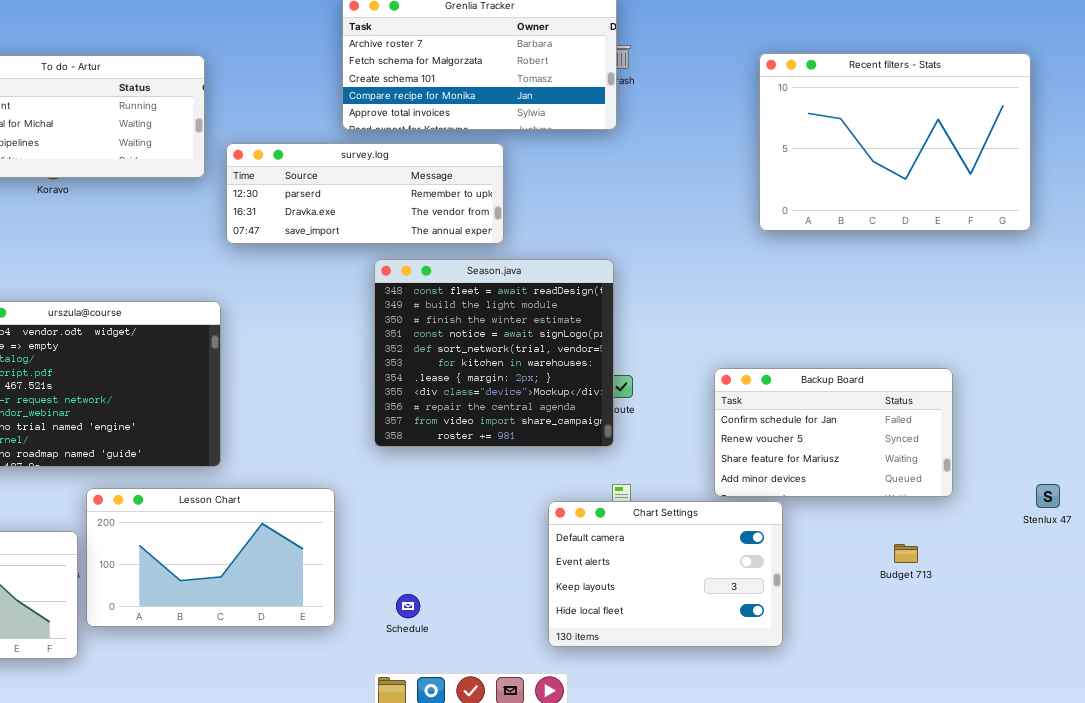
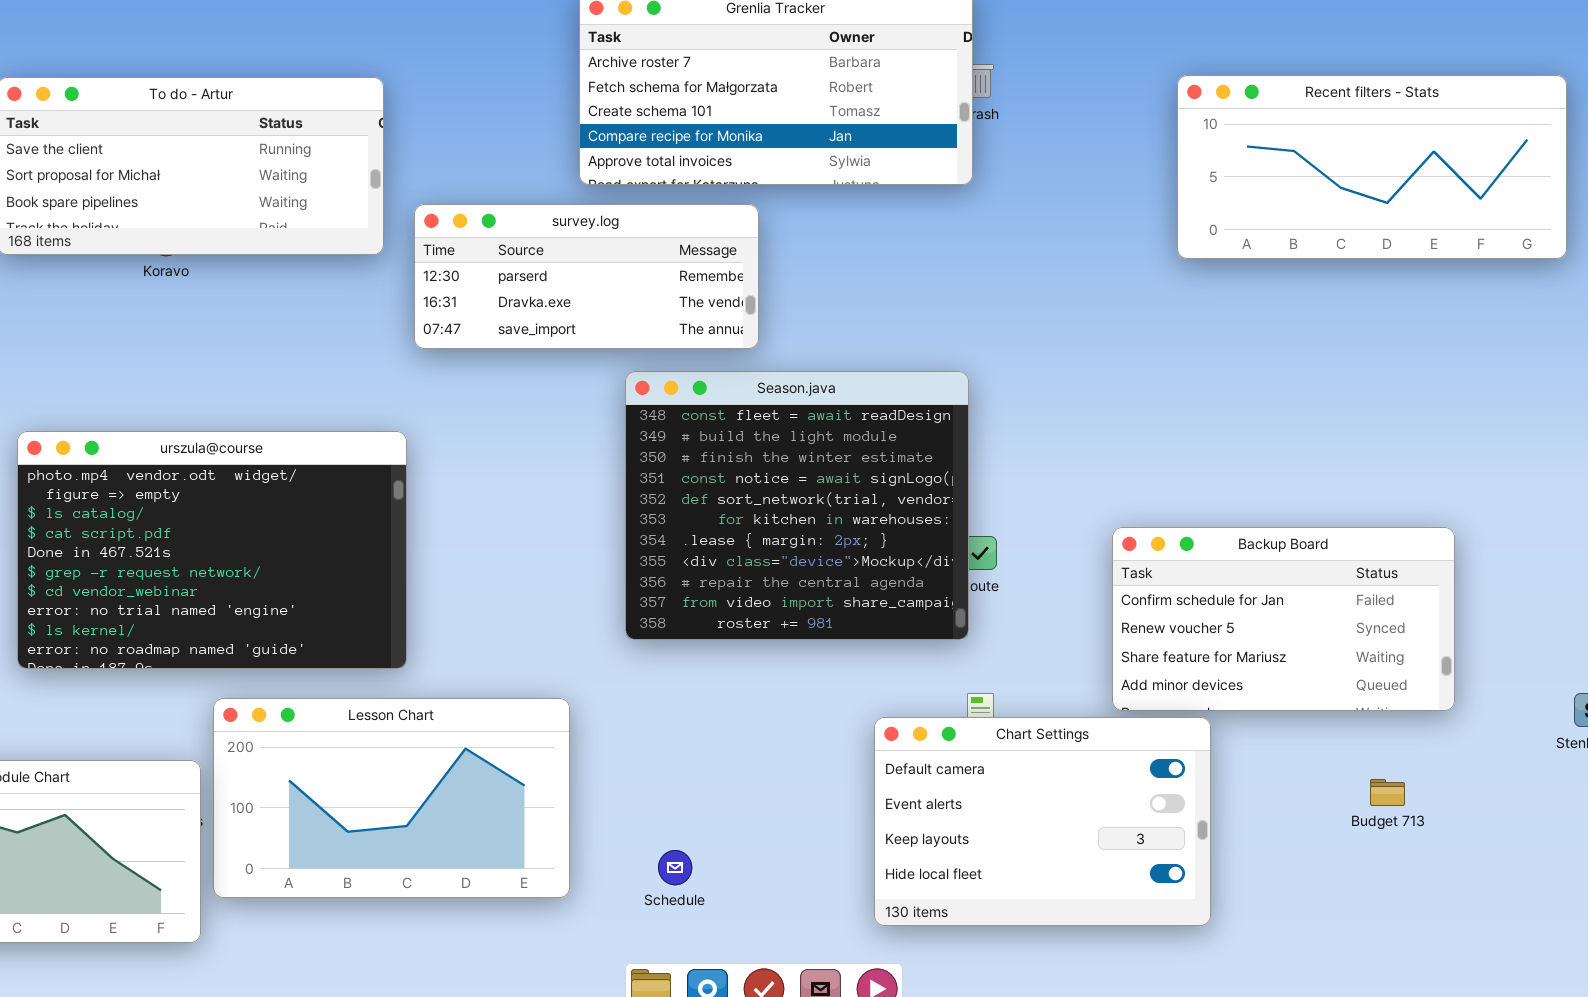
Recent filters - Stats: [759,53,1031,231] -> [1177,75,1567,259], resized
survey.log: [226,143,504,244] -> [414,204,759,349], resized

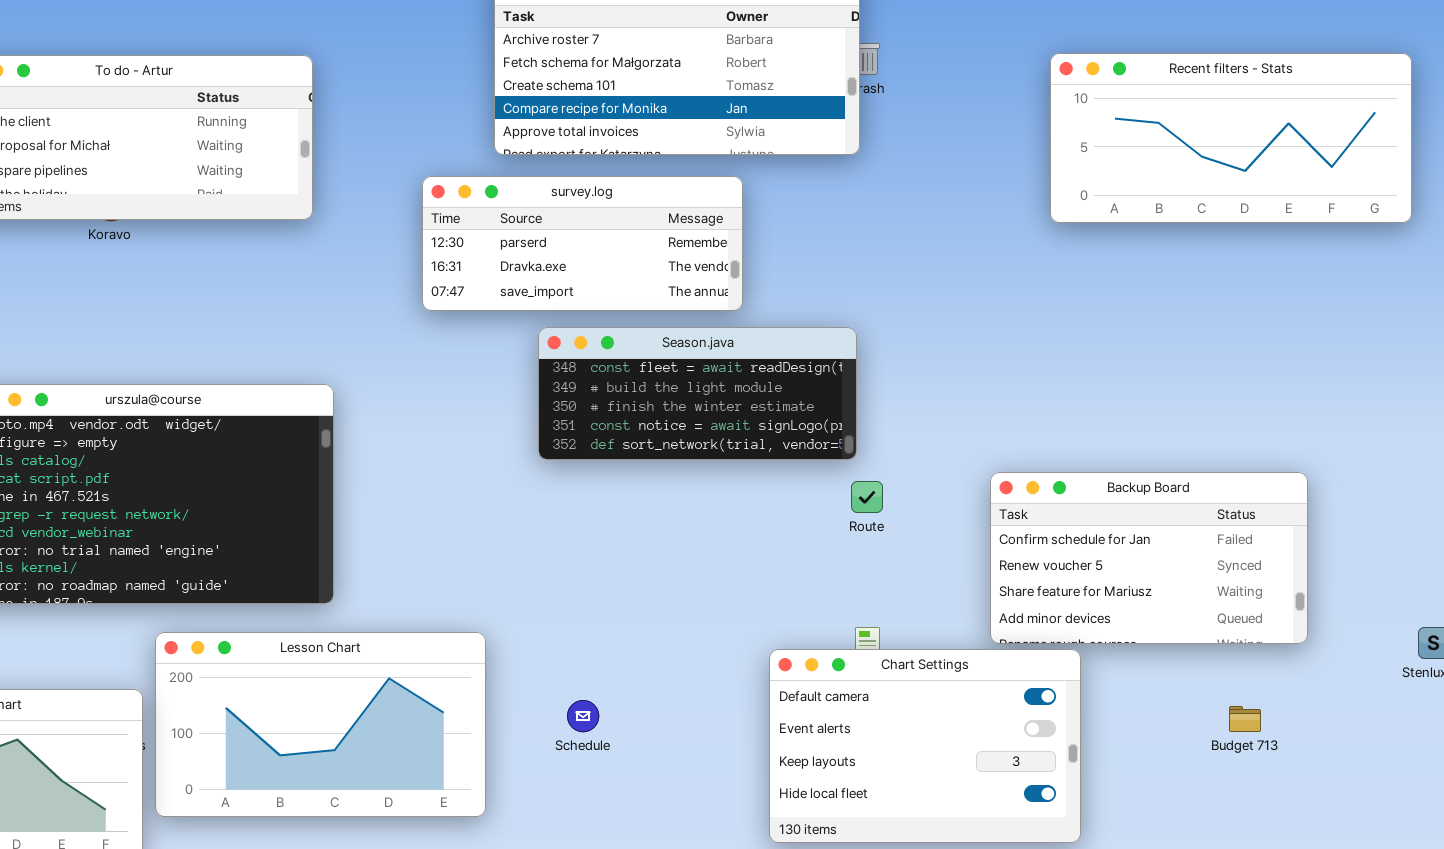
survey.log: [414,204,759,349] -> [422,176,743,311], moved
Season.java: [625,371,969,640] -> [538,327,857,460], resized
Schedule: [658,850,692,885] -> [567,700,599,732], moved

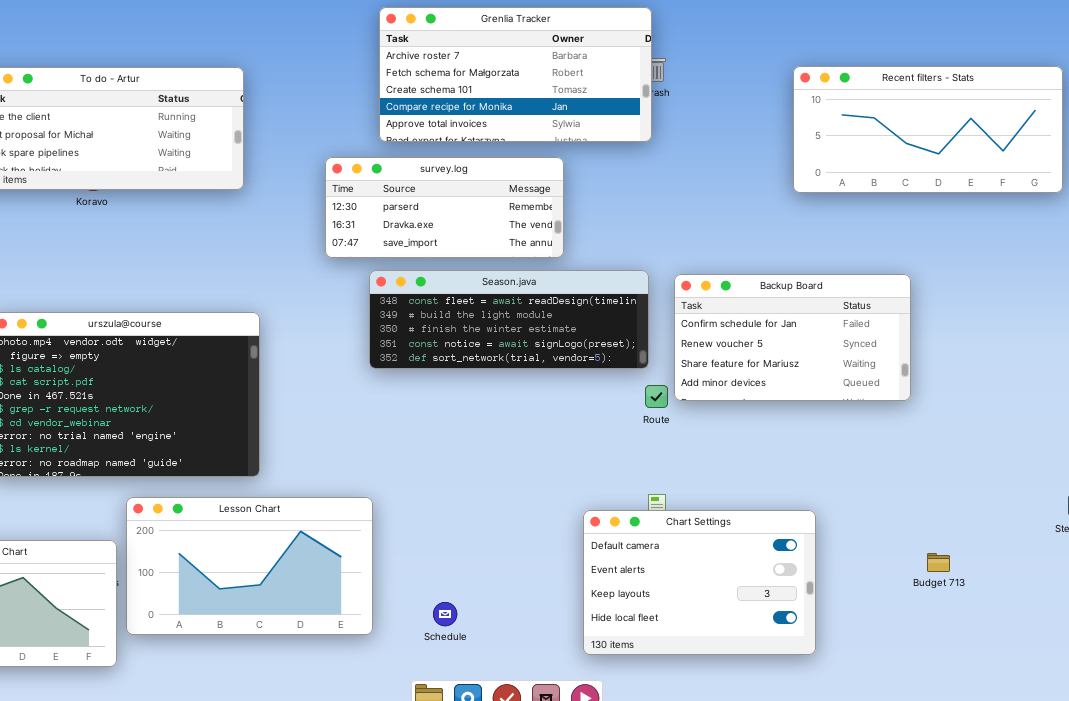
Season.java: [538,327,857,460] -> [369,270,649,369], resized
Backup Board: [990,472,1308,644] -> [674,274,911,401], moved
Schedule: [567,700,599,732] -> [433,602,457,626], moved

